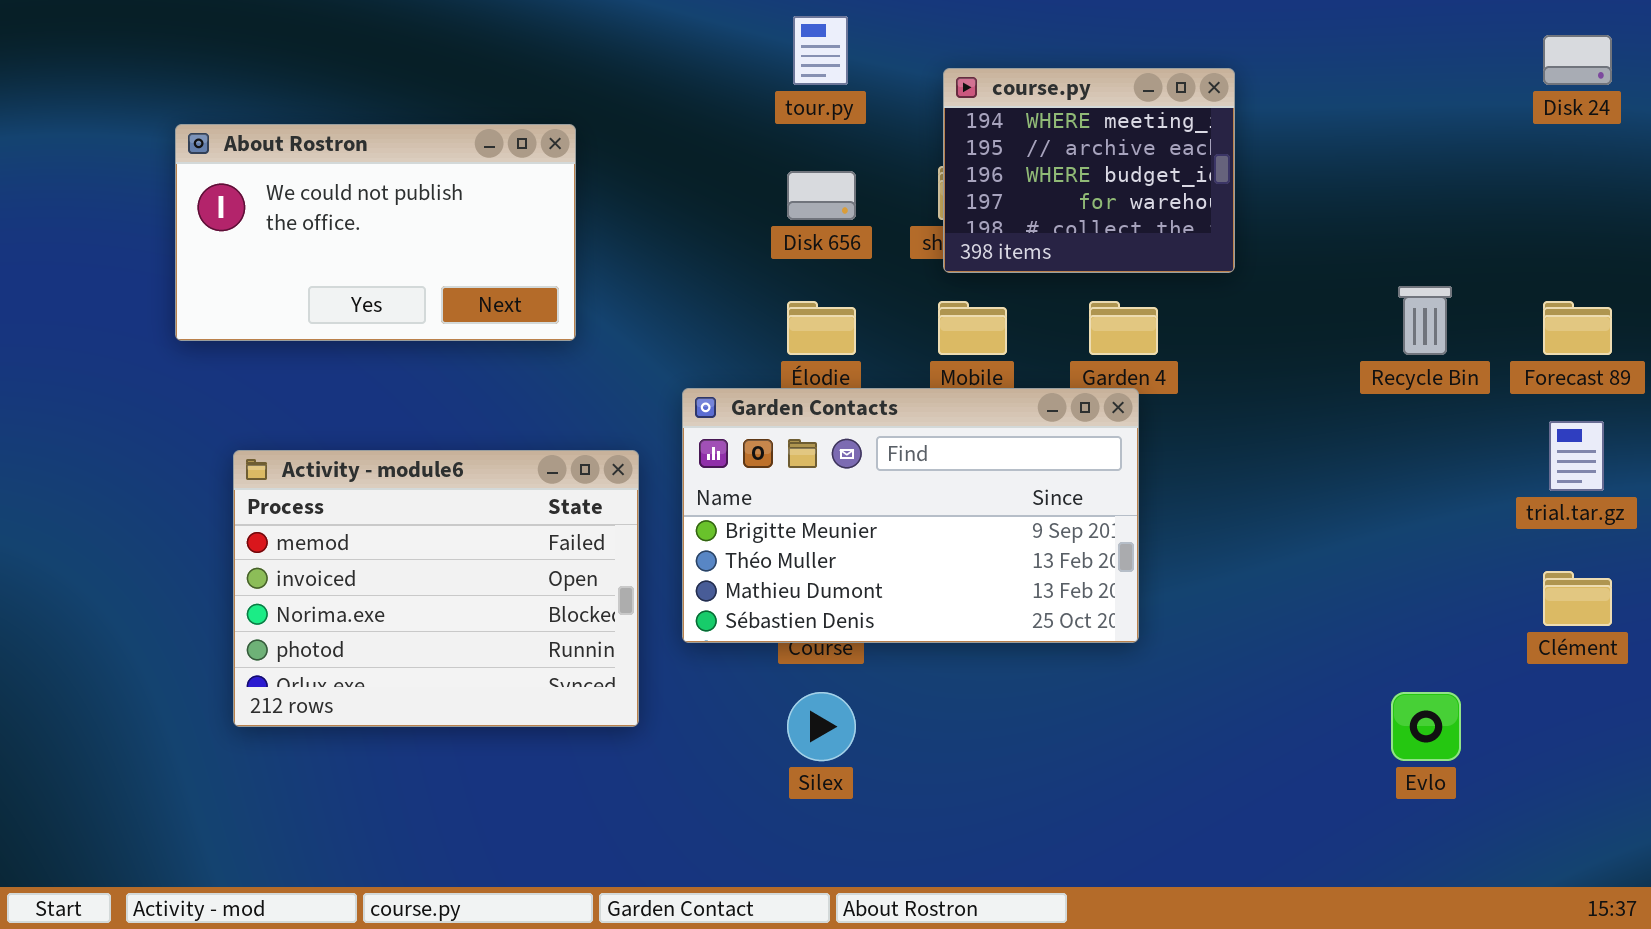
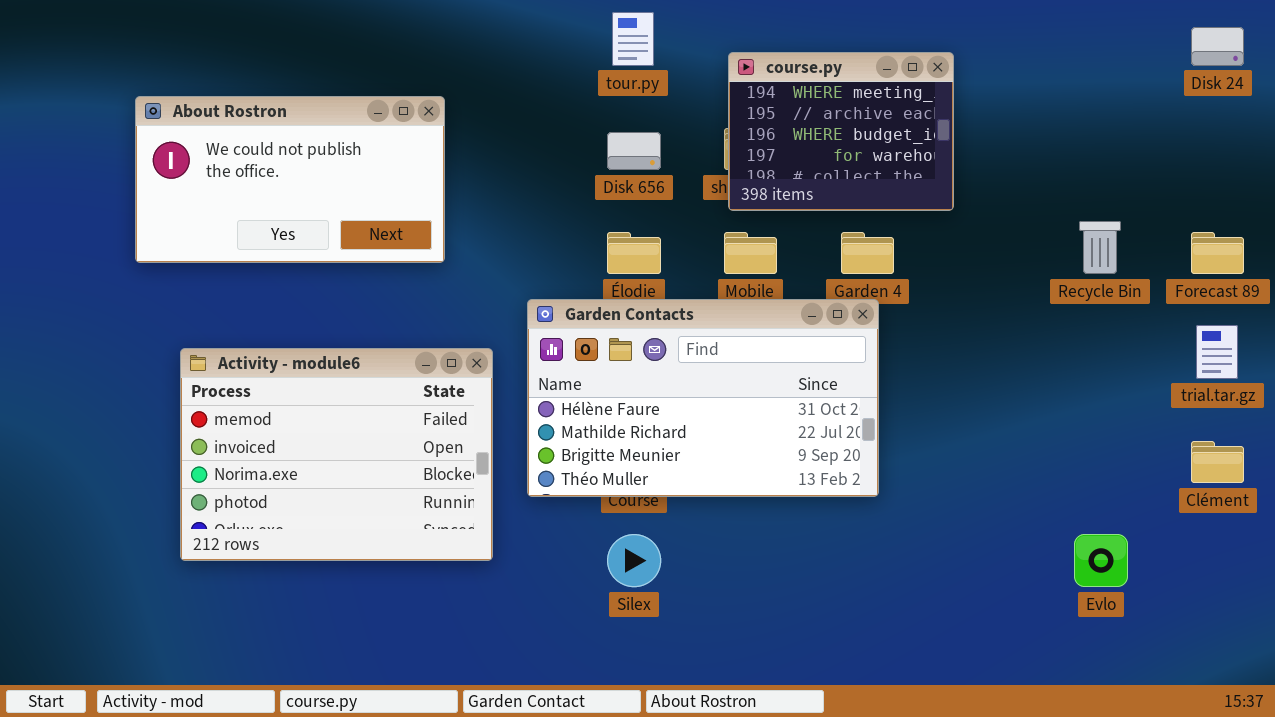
Garden Contacts: [682,388,1139,643] -> [527,299,879,497], scrolled up 2 rows

